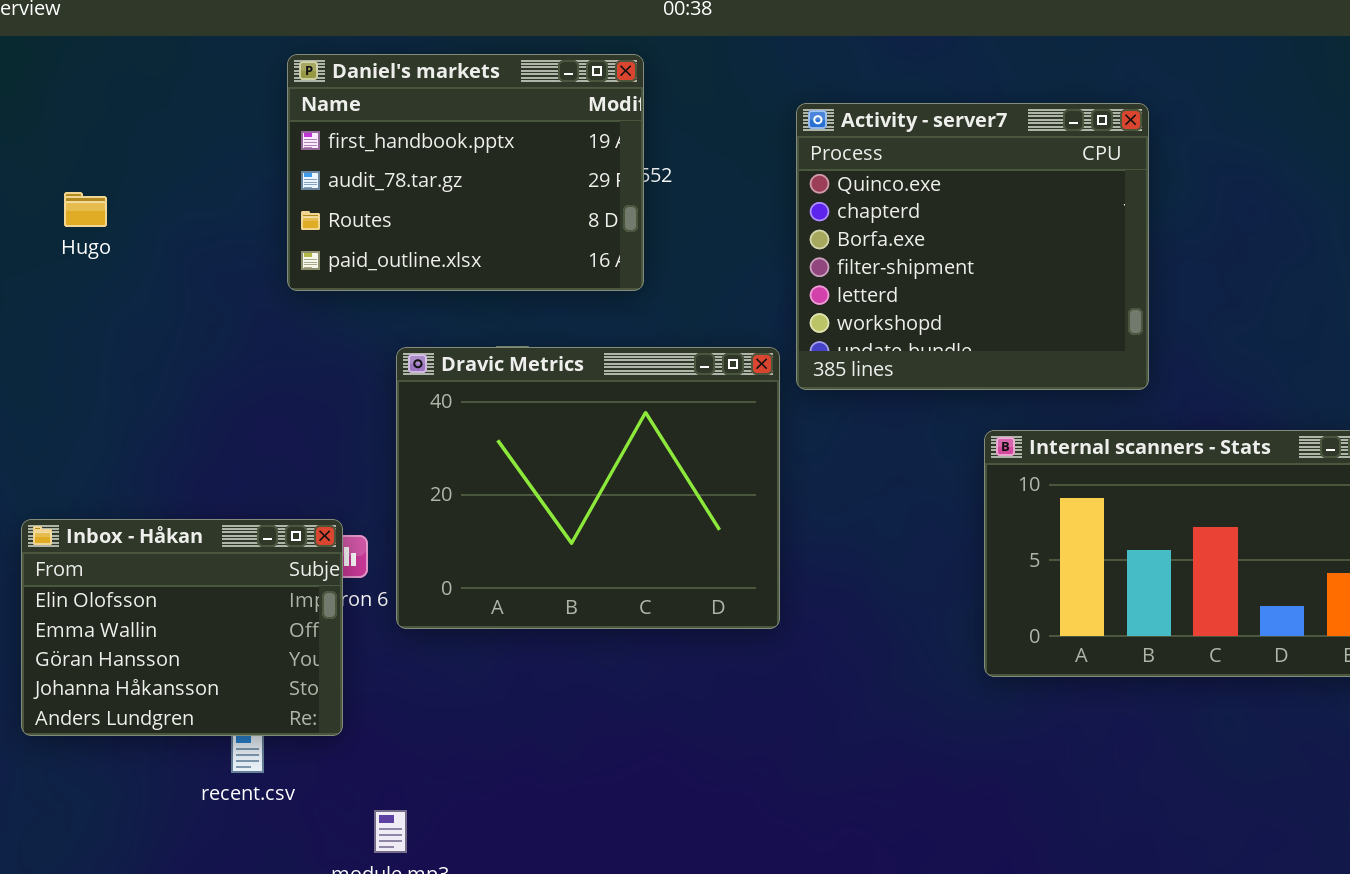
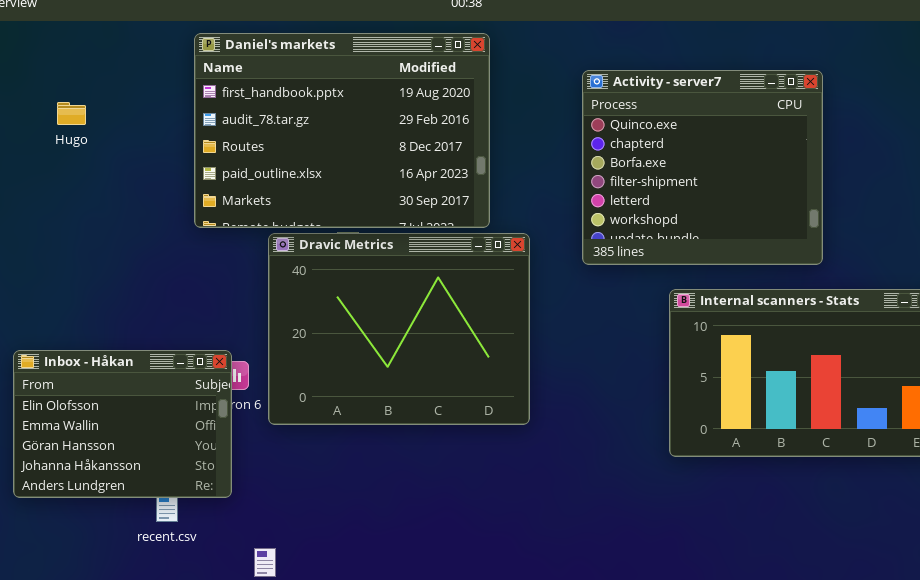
Daniel's markets: [287,54,644,291] -> [194,33,490,228], resized
Activity - server7: [796,103,1149,390] -> [582,70,823,265], moved
Hugo: [64,192,107,227] -> [57,102,86,125], moved

